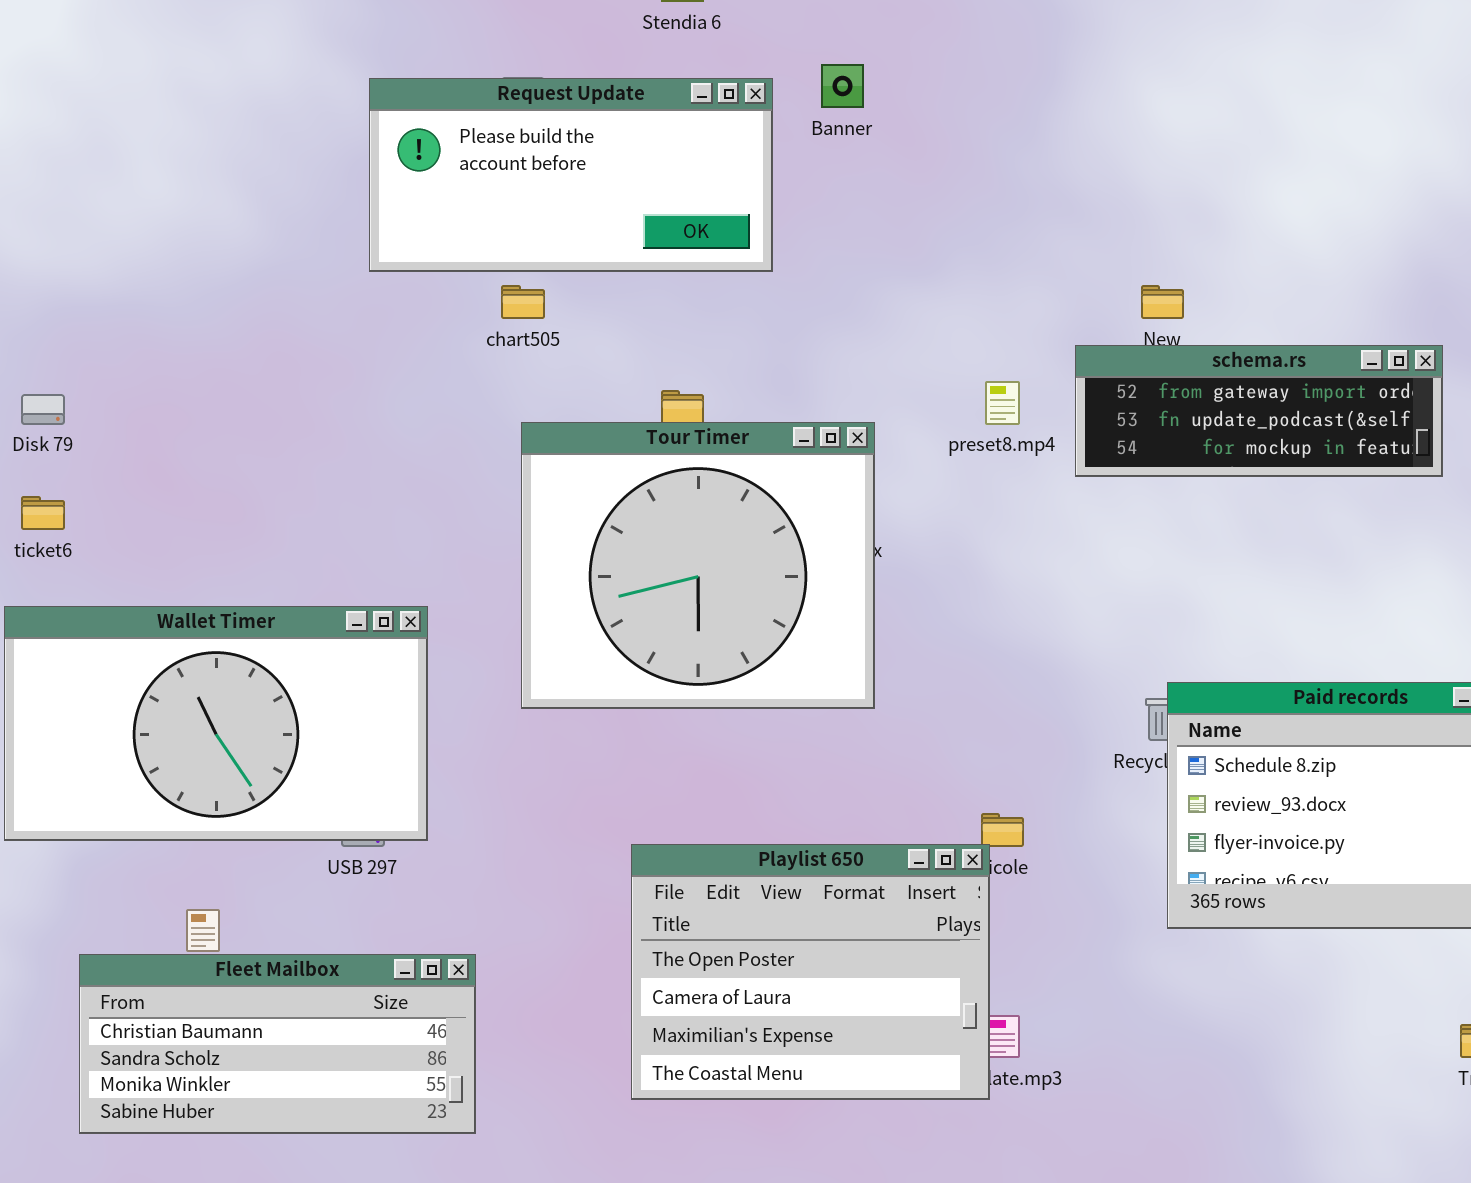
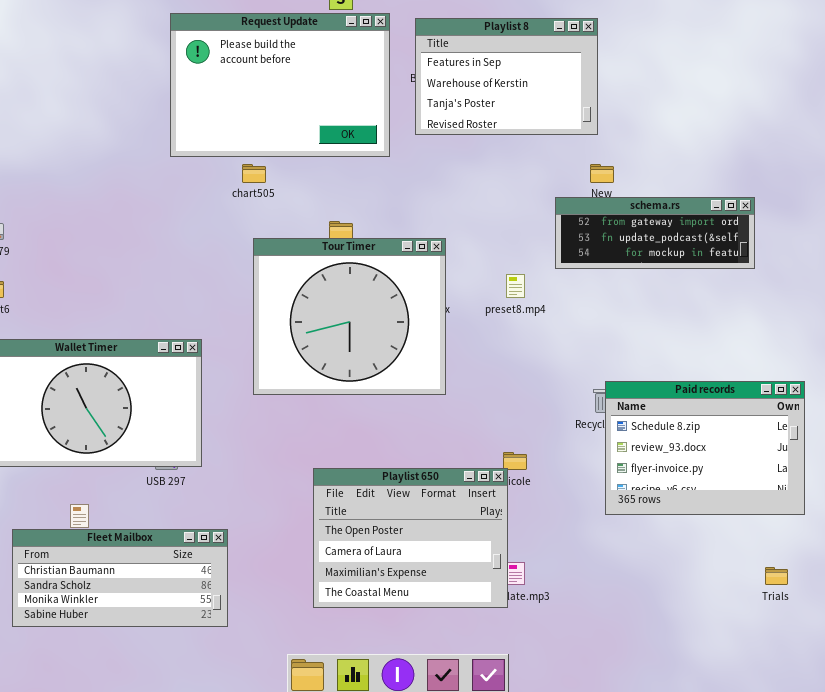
Playlist 8: none -> [415,18,598,135], opened
Request Update: [369,78,773,272] -> [170,13,390,157], resized
preset8.mp4: [985,381,1020,425] -> [506,274,525,298], moved

